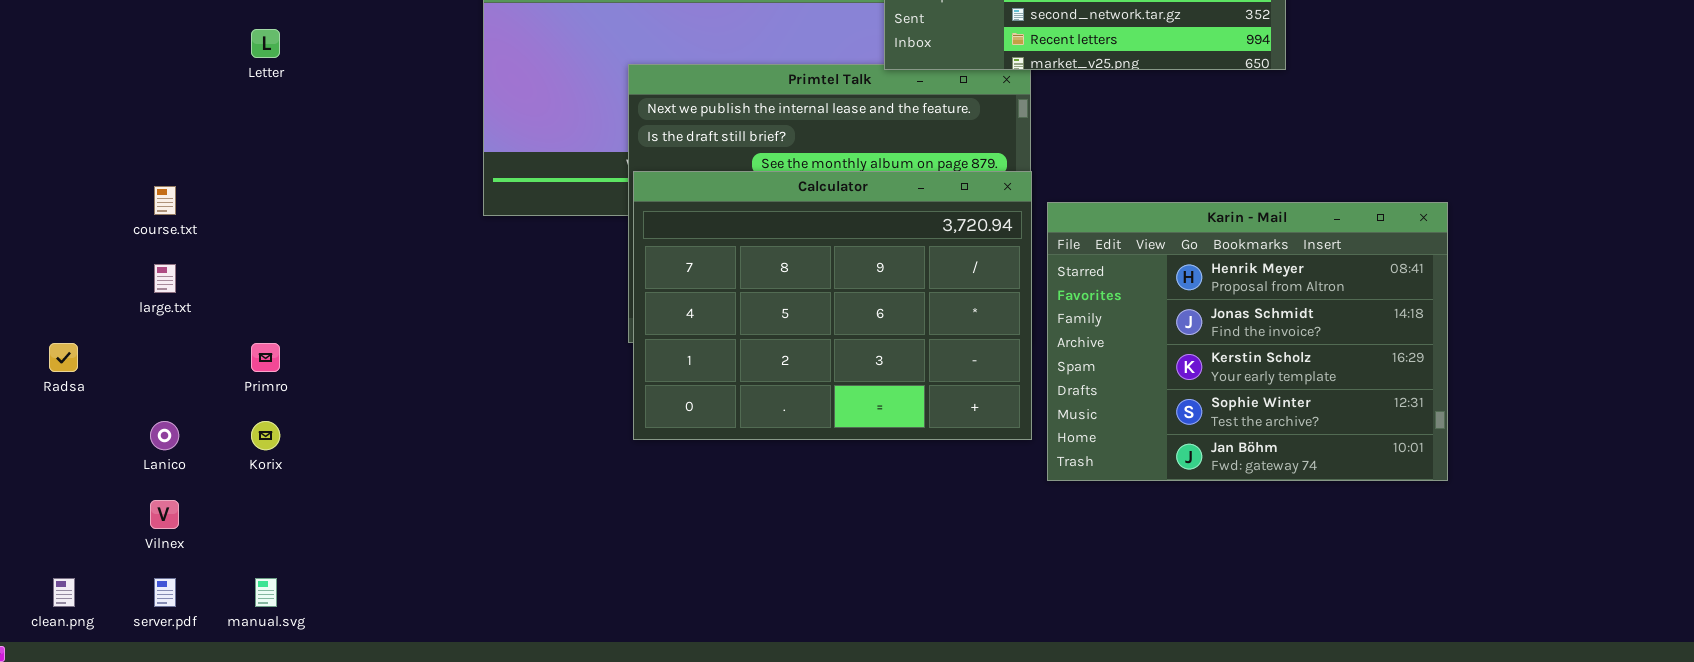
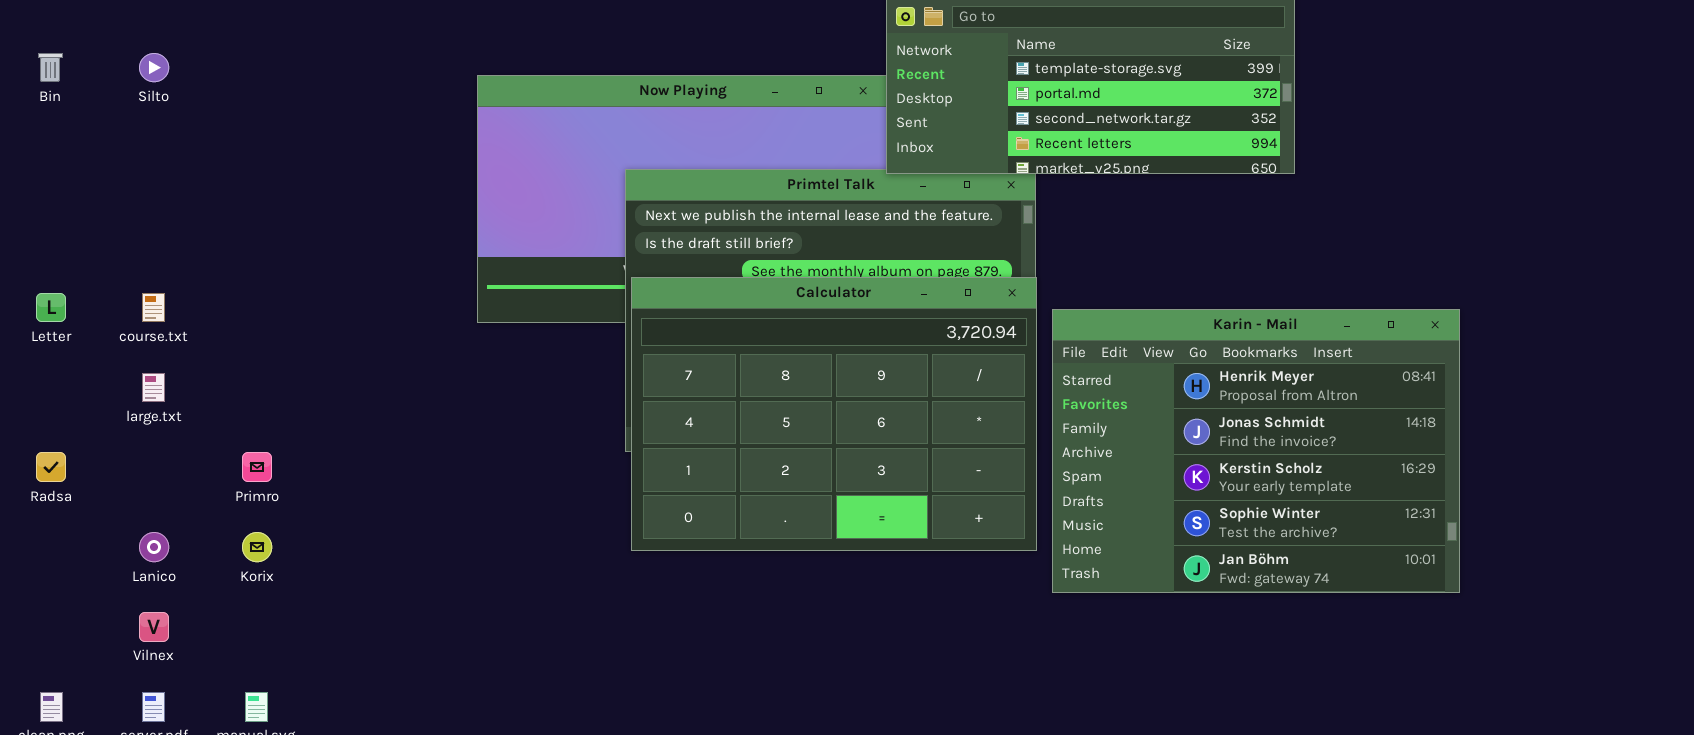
Letter: [251,29,280,58] -> [36,293,66,322], moved

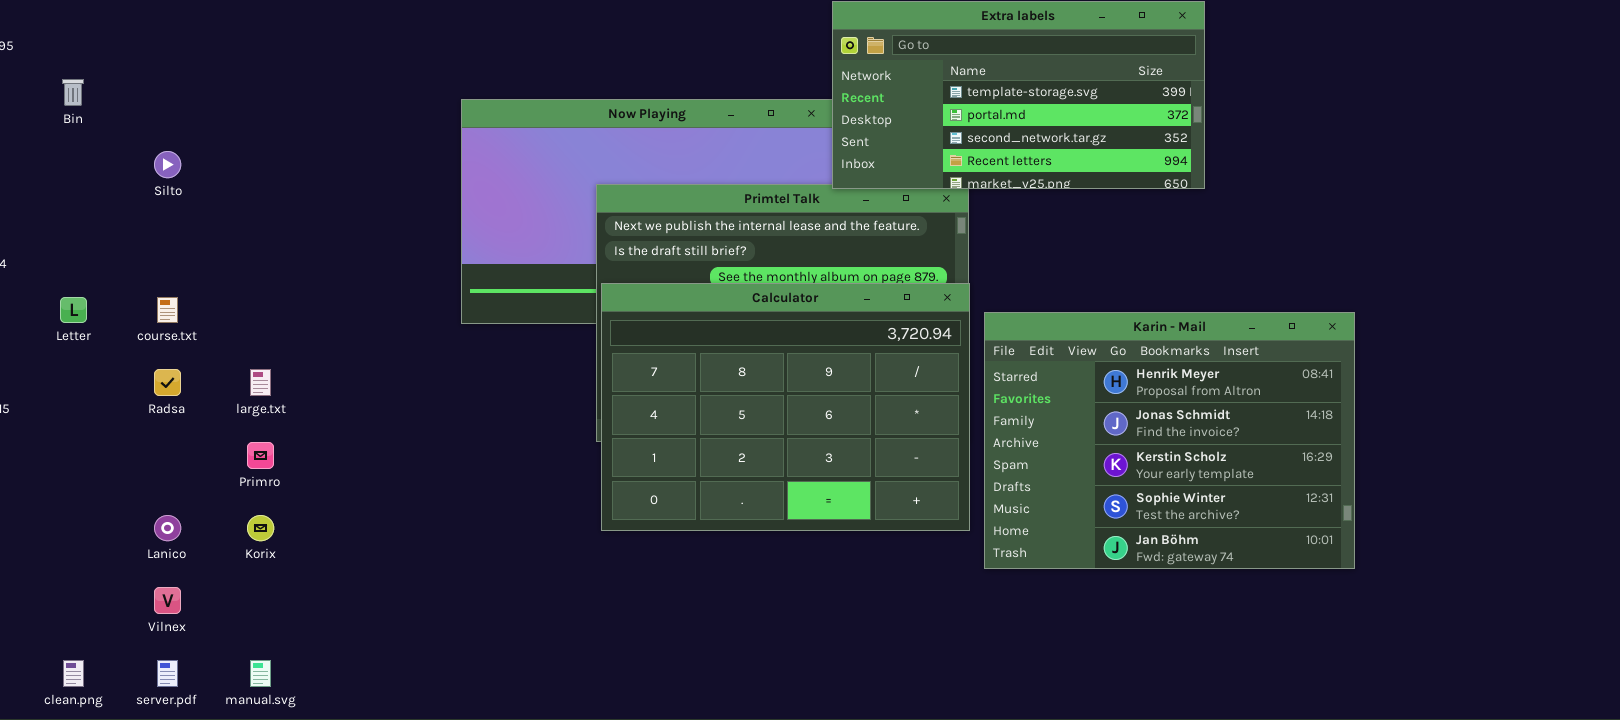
Silto: [139,53,169,82] -> [154,151,181,178], moved
large.txt: [142,373,165,402] -> [250,369,271,396], moved
Radsa: [36,452,66,482] -> [154,369,181,396], moved

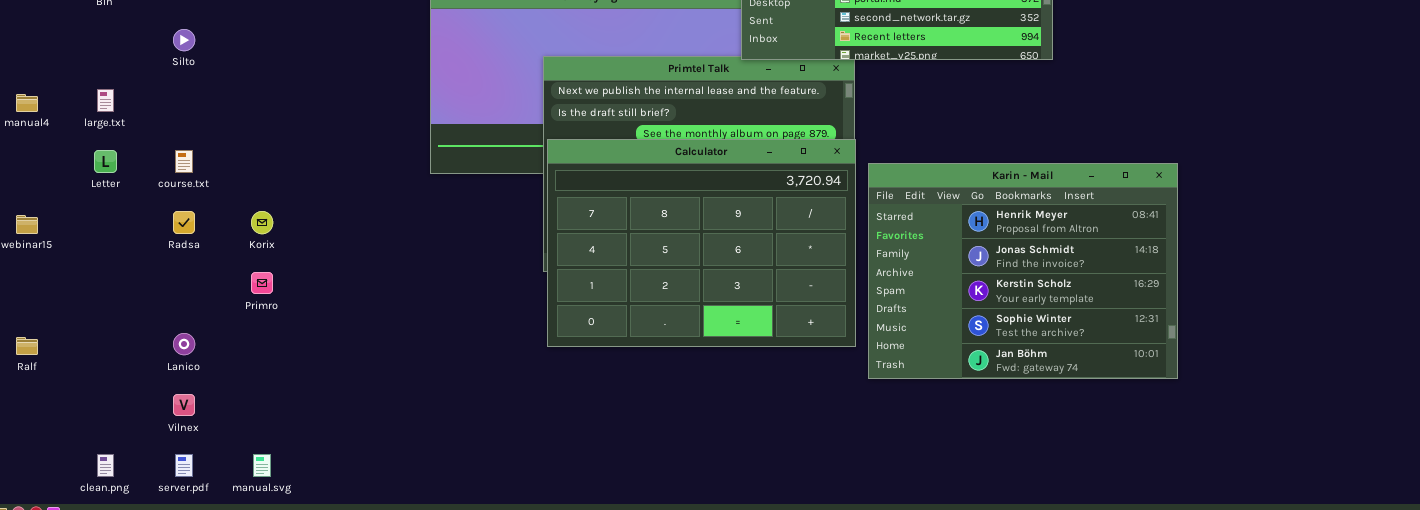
large.txt: [250,369,271,396] -> [97,89,114,112], moved
Korix: [247,515,274,541] -> [251,211,273,234], moved

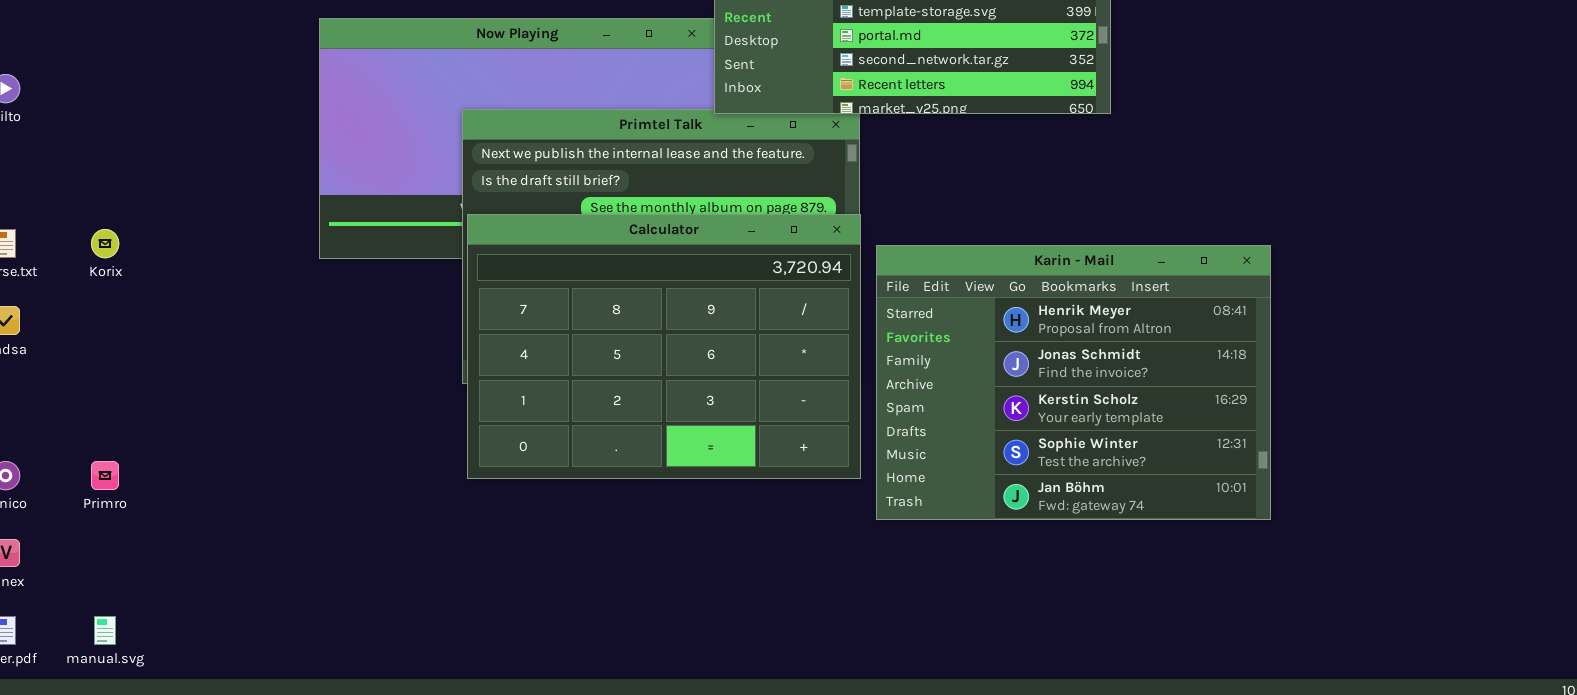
Korix: [251,211,273,234] -> [91,229,119,258], moved
Primro: [251,272,273,294] -> [91,461,119,490], moved

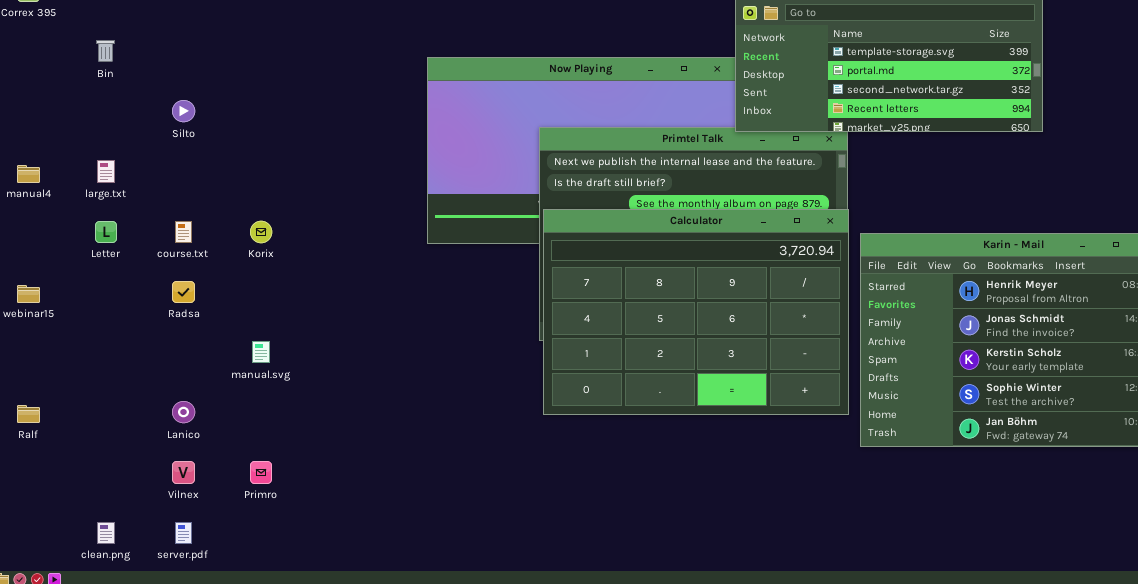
Primro: [91,461,119,490] -> [250,461,272,484], moved
manual.svg: [94,616,116,645] -> [252,341,270,363], moved

